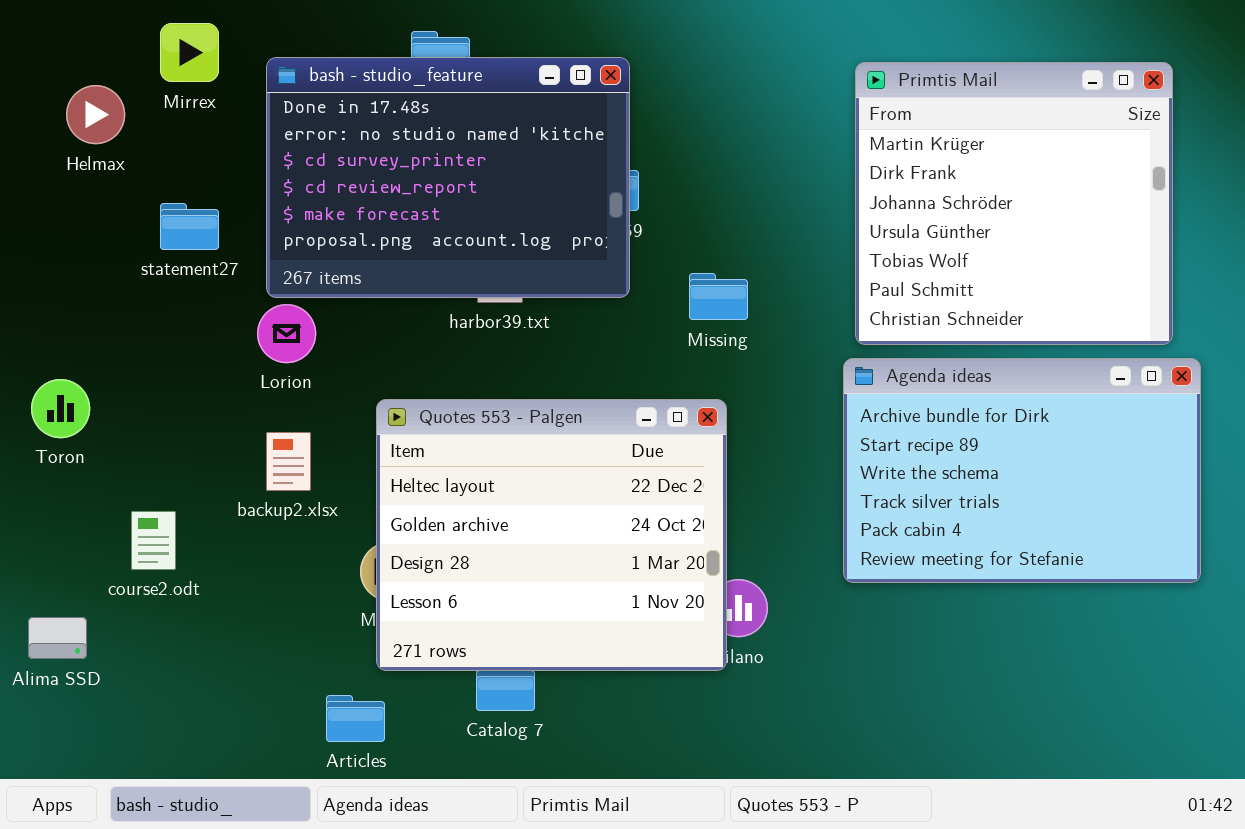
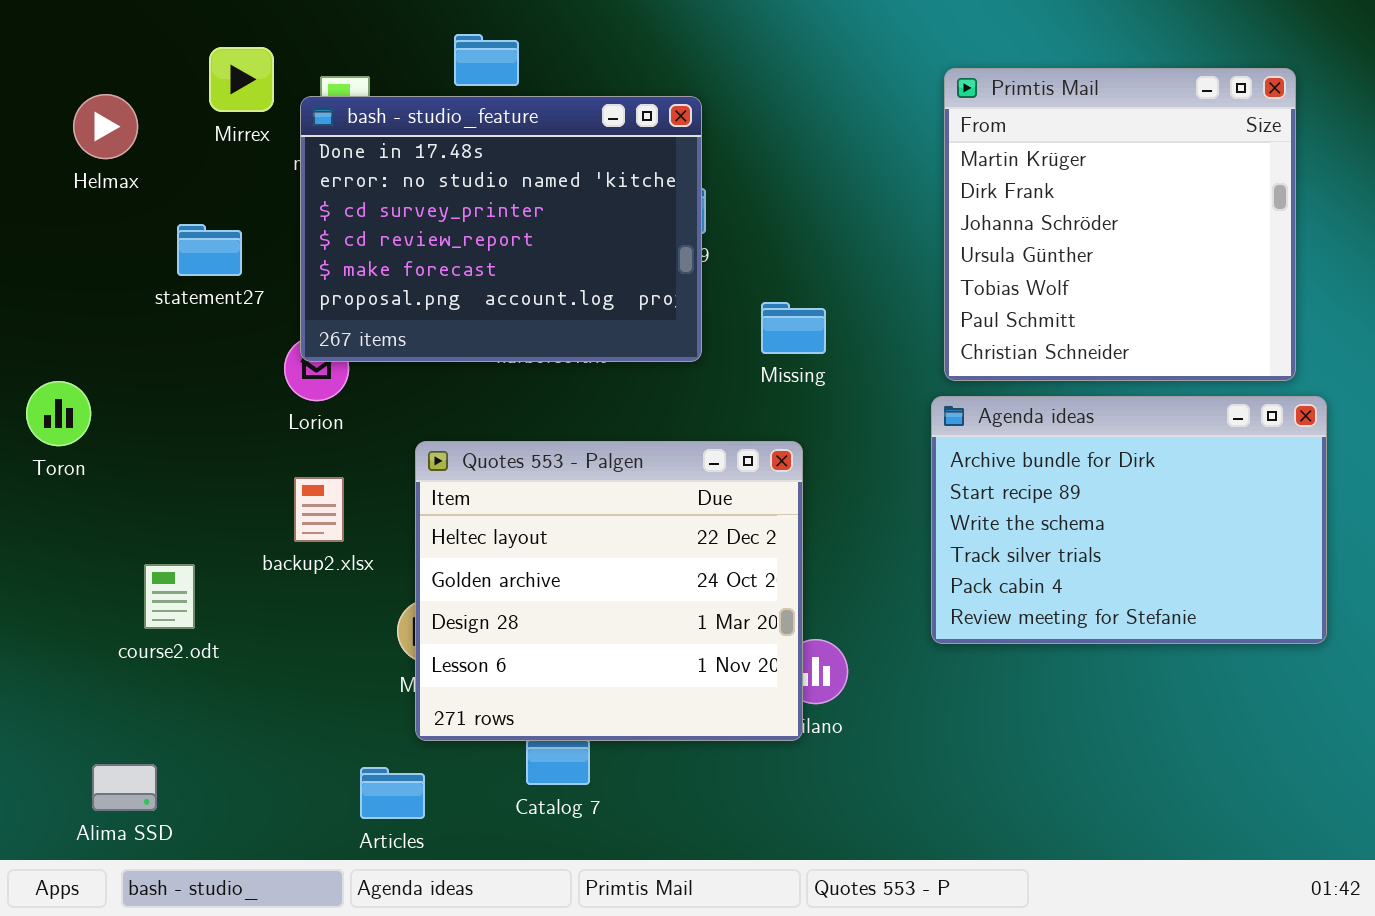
Mirrex: [160,23,219,82] -> [209,47,274,112], moved
bash - studio_feature: [266,57,630,298] -> [300,96,702,362], moved
Toron: [31,379,90,438] -> [26,381,91,446], moved
Alima SSD: [28,617,87,659] -> [92,764,157,811], moved

